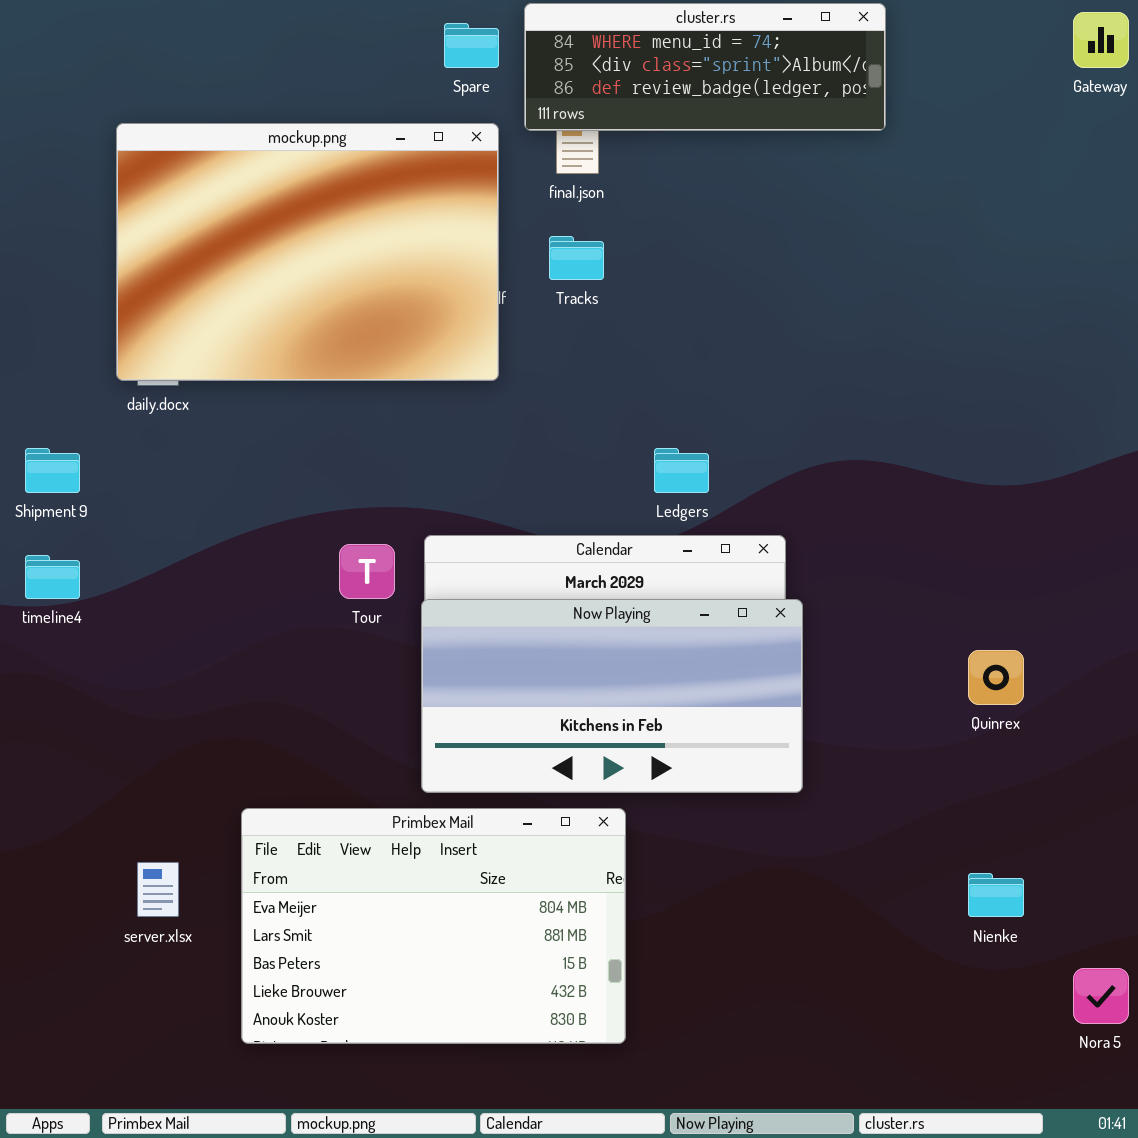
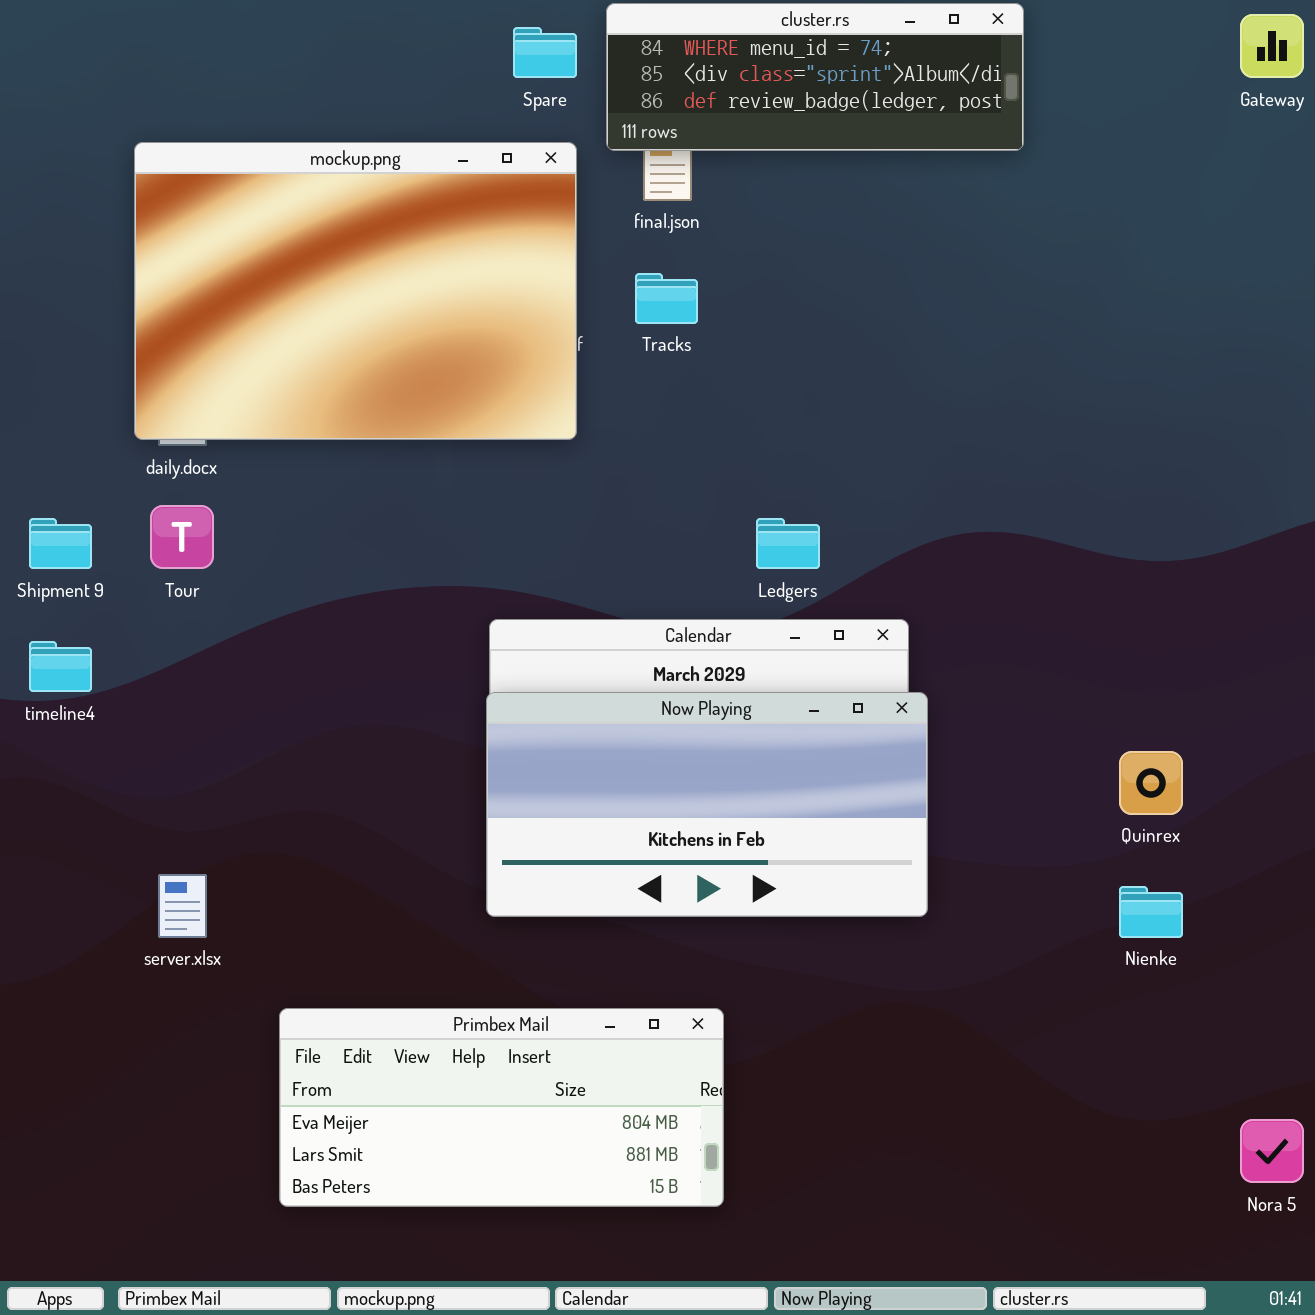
Tour: [339,544,395,599] -> [150,505,214,569], moved
Primbex Mail: [241,808,626,1044] -> [279,1008,724,1207], resized
server.xlsx: [137,862,179,917] -> [158,874,207,938], moved
Nienke: [968,873,1024,917] -> [1119,886,1183,938], moved

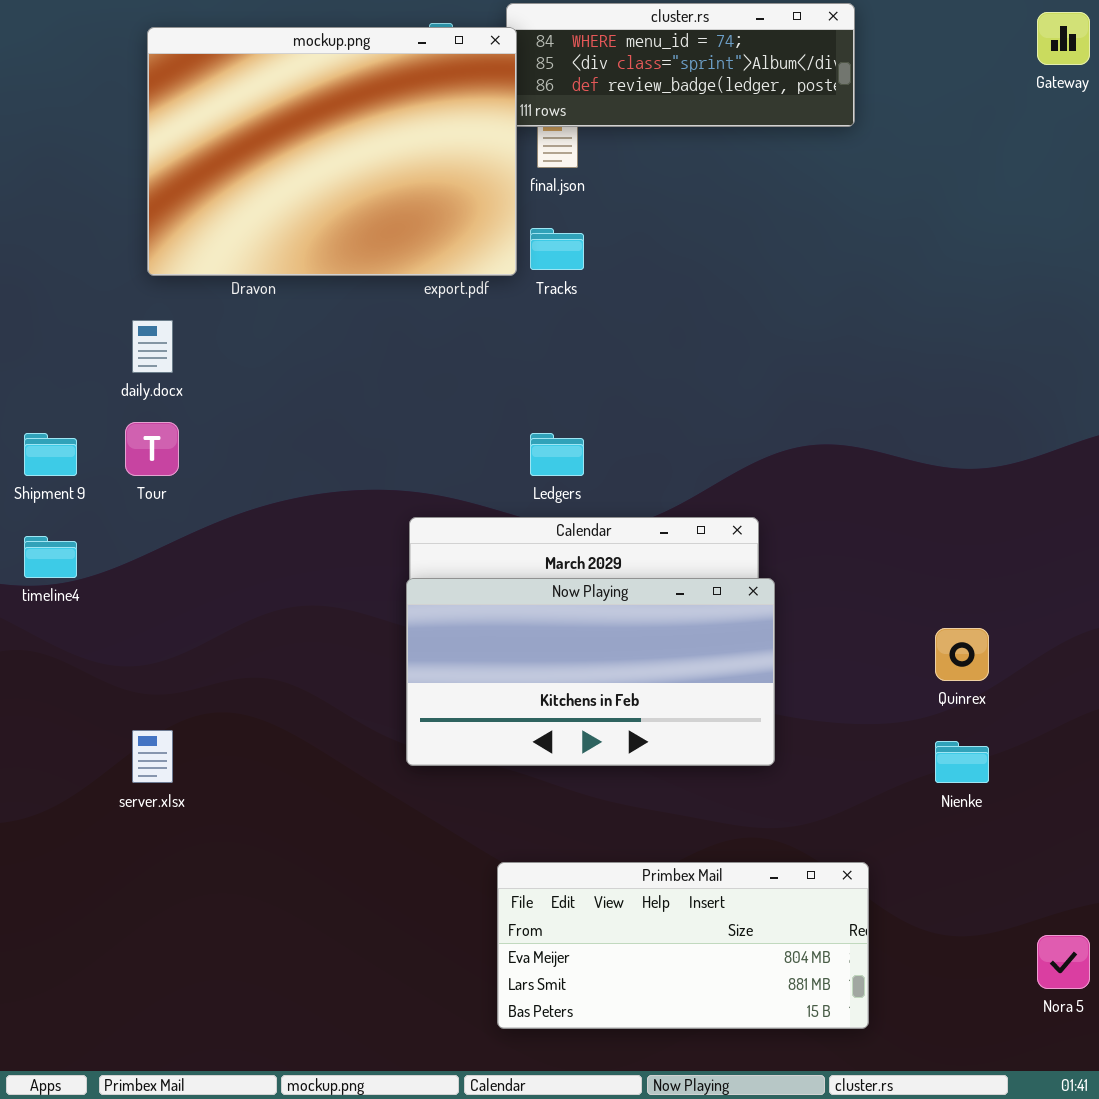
mockup.png: [134,142,577,440] -> [147,27,517,276], moved
Ledgers: [756,518,820,569] -> [530,433,584,476], moved
Primbex Mail: [279,1008,724,1207] -> [497,862,869,1029], moved

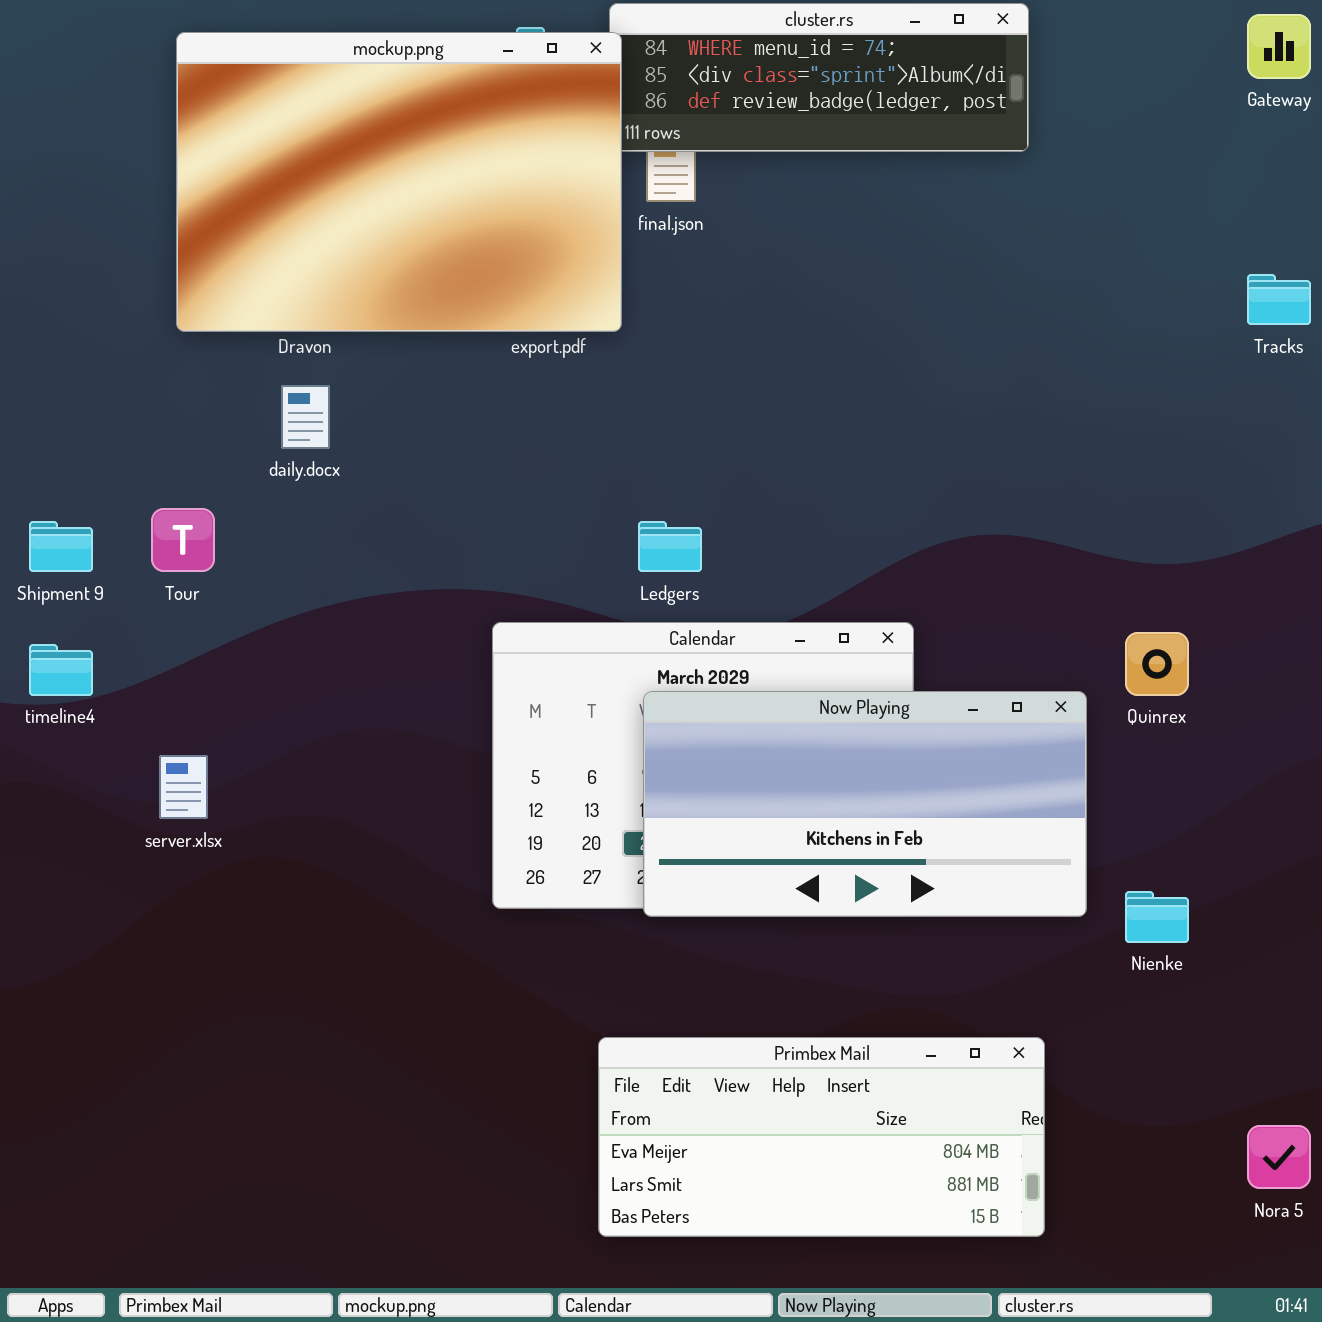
Tracks: [530,228,584,270] -> [1247,274,1311,325], moved
daily.docx: [132,320,173,373] -> [281,385,330,449], moved
Now Playing: [406,578,775,766] -> [643,691,1087,917], moved
Quinrex: [935,628,989,681] -> [1125,632,1189,696], moved
server.xlsx: [132,730,173,783] -> [159,755,208,819], moved

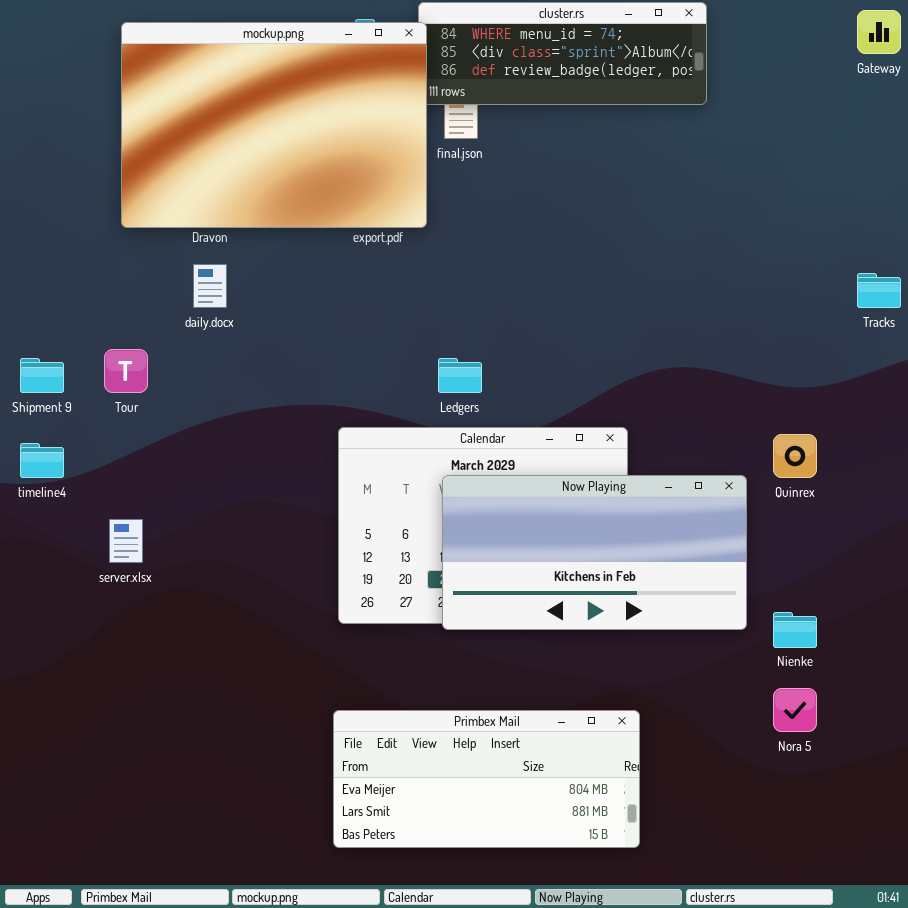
Tracks: [1247,274,1311,325] -> [857,273,901,308], moved
Primbex Mail: [598,1037,1045,1237] -> [333,710,640,848], moved
Nora 5: [1247,1125,1311,1189] -> [773,688,817,732], moved

